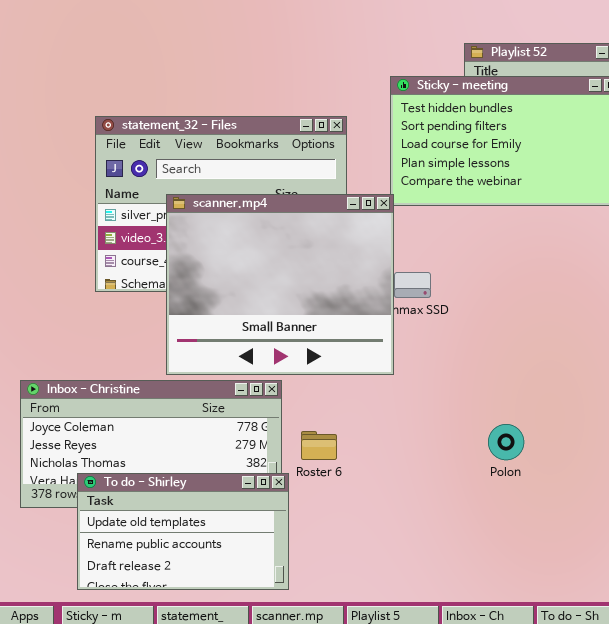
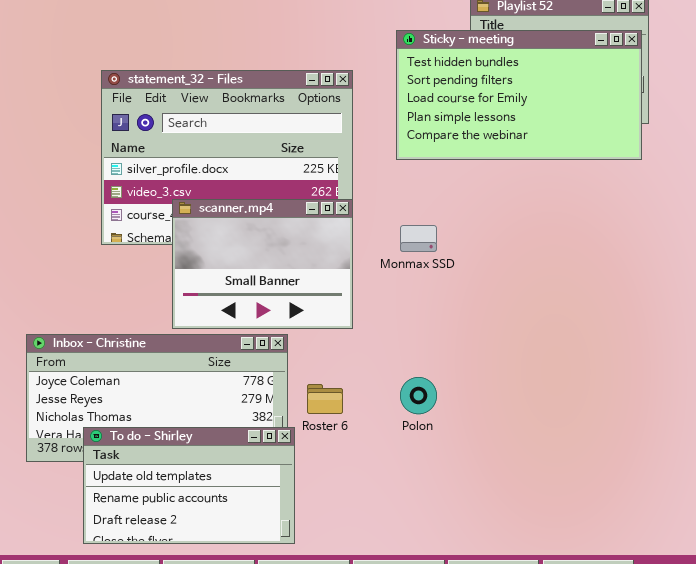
scanner.mp4: [166,194,394,375] -> [172,199,353,329], resized
Polon: [488,424,524,460] -> [400,377,437,414], moved

